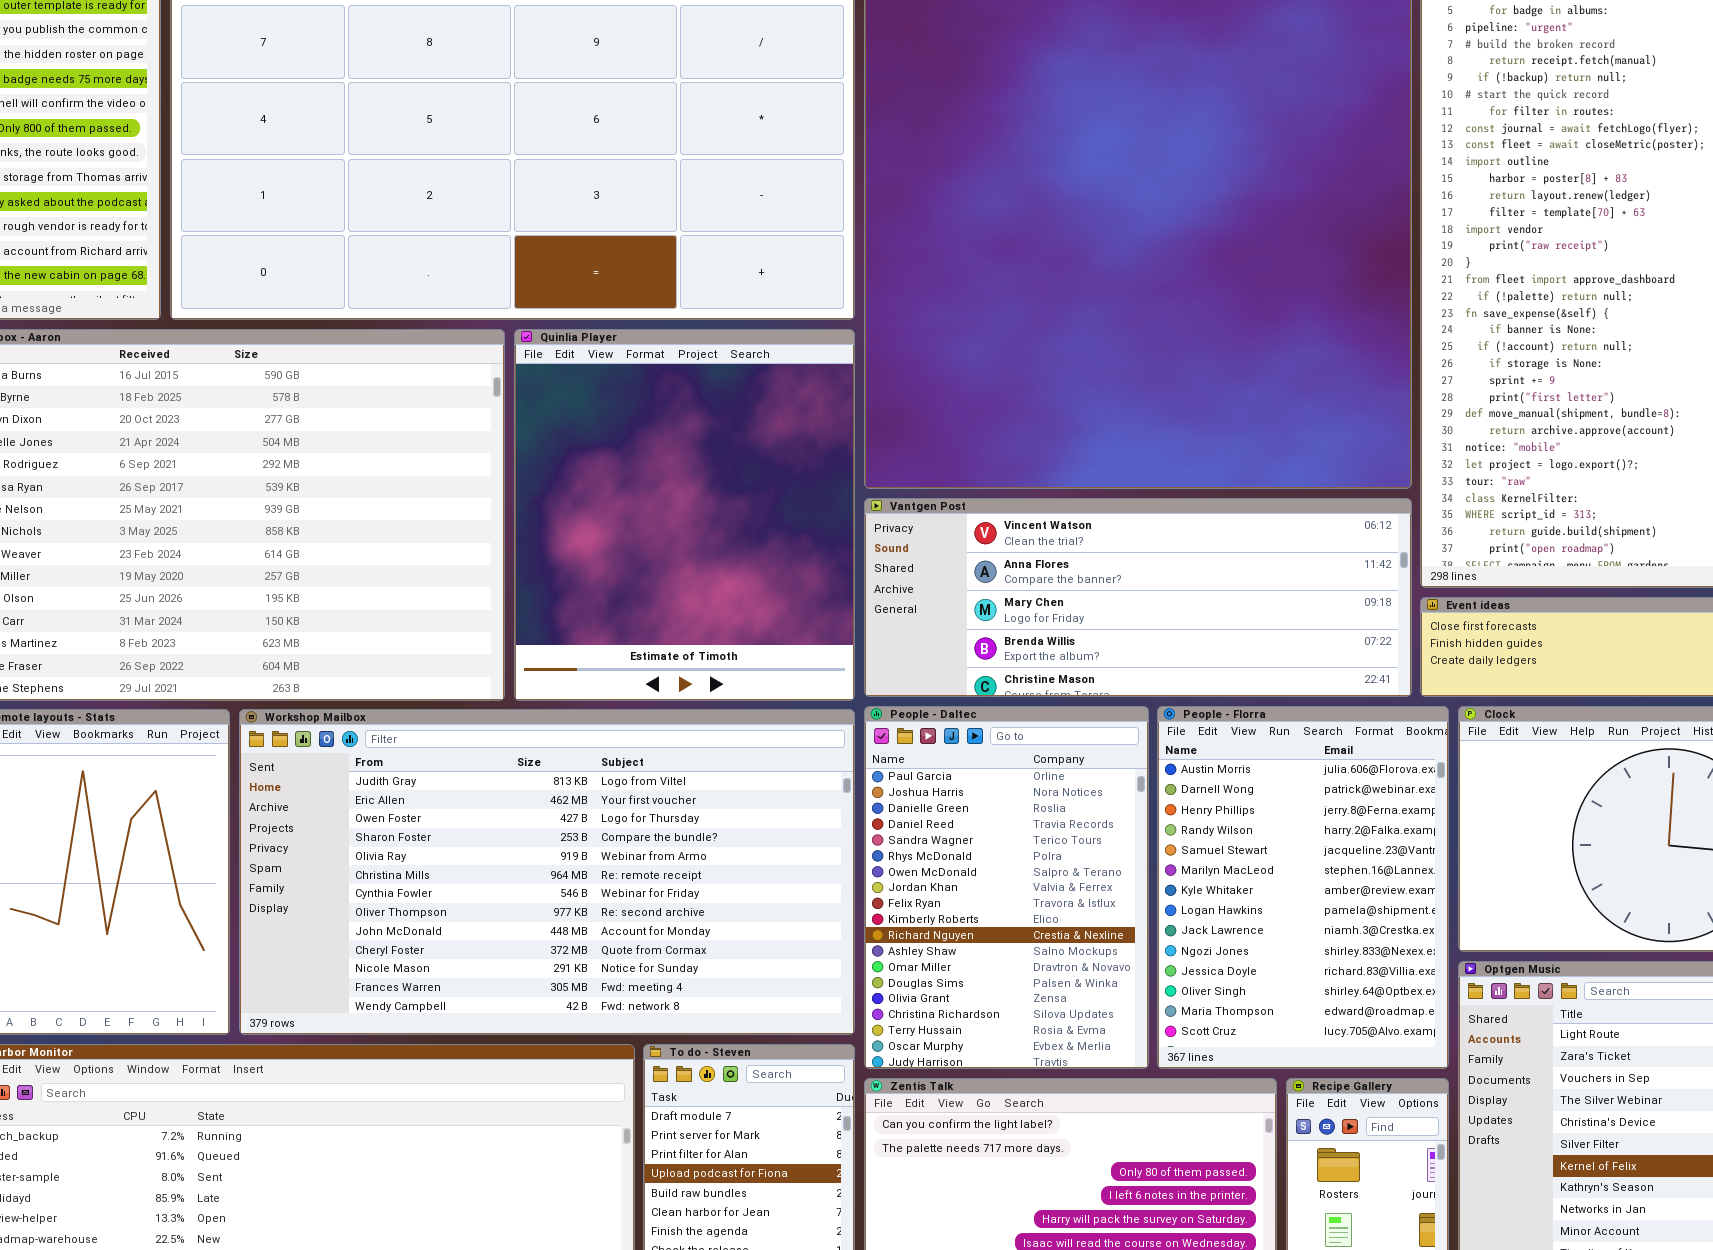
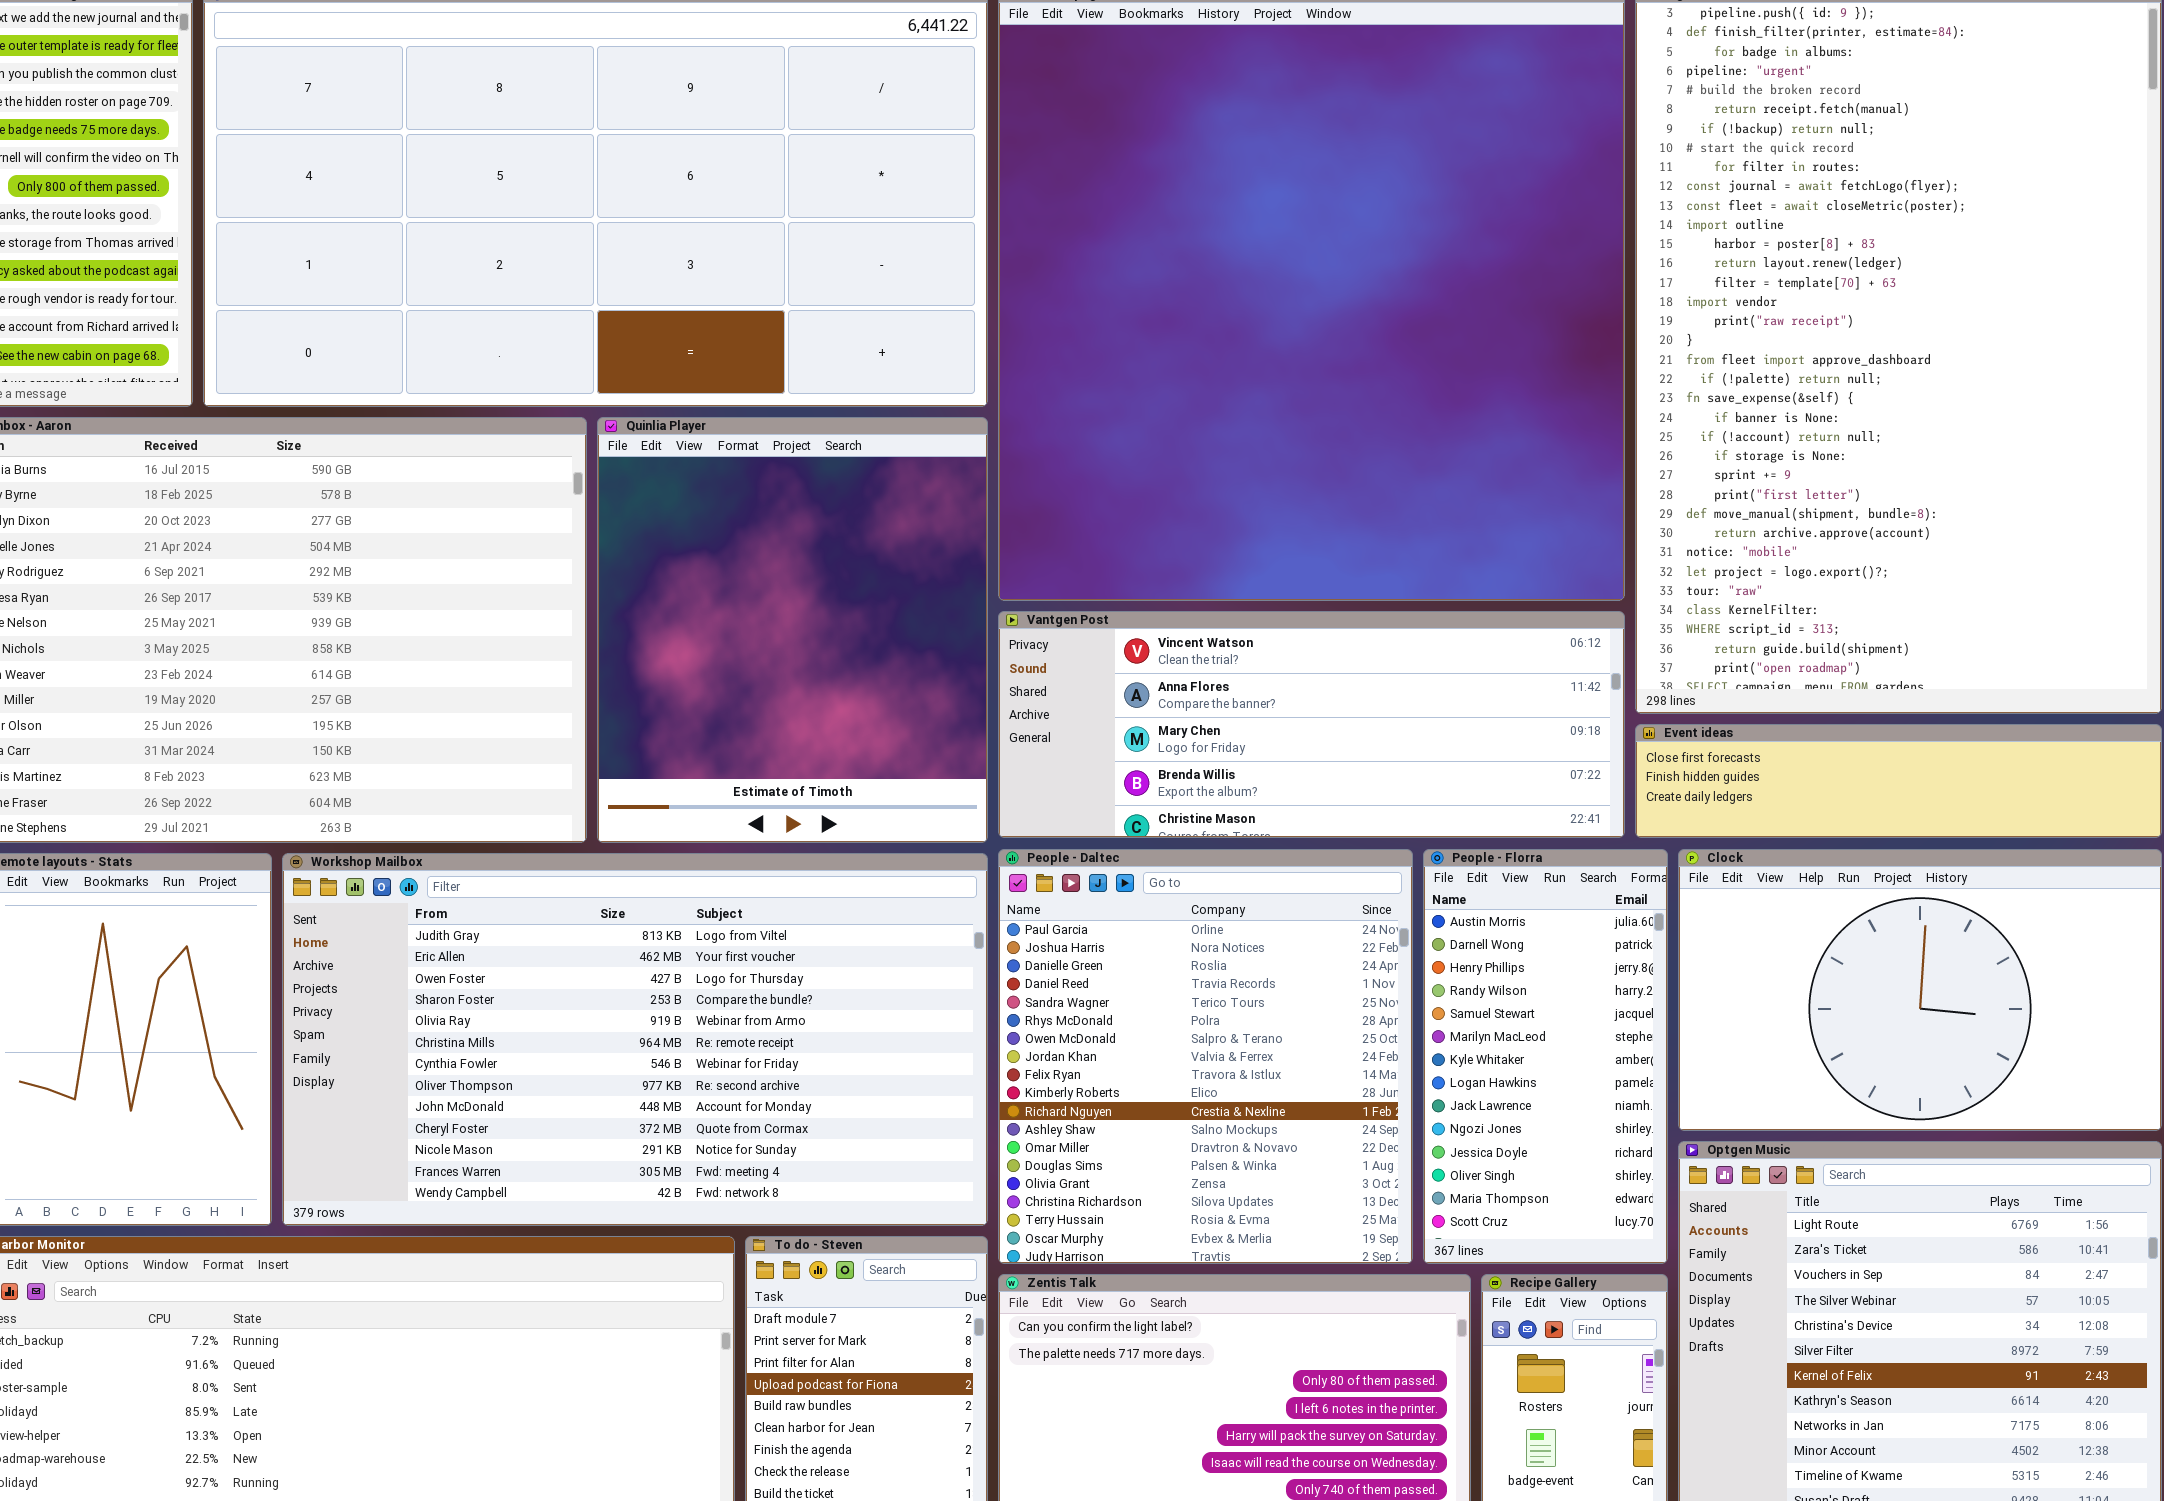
People - Daltec: [864,706,1149,1069] -> [998,849,1413,1264], resized
People - Florra: [1157,706,1449,1069] -> [1423,849,1668,1264], resized

